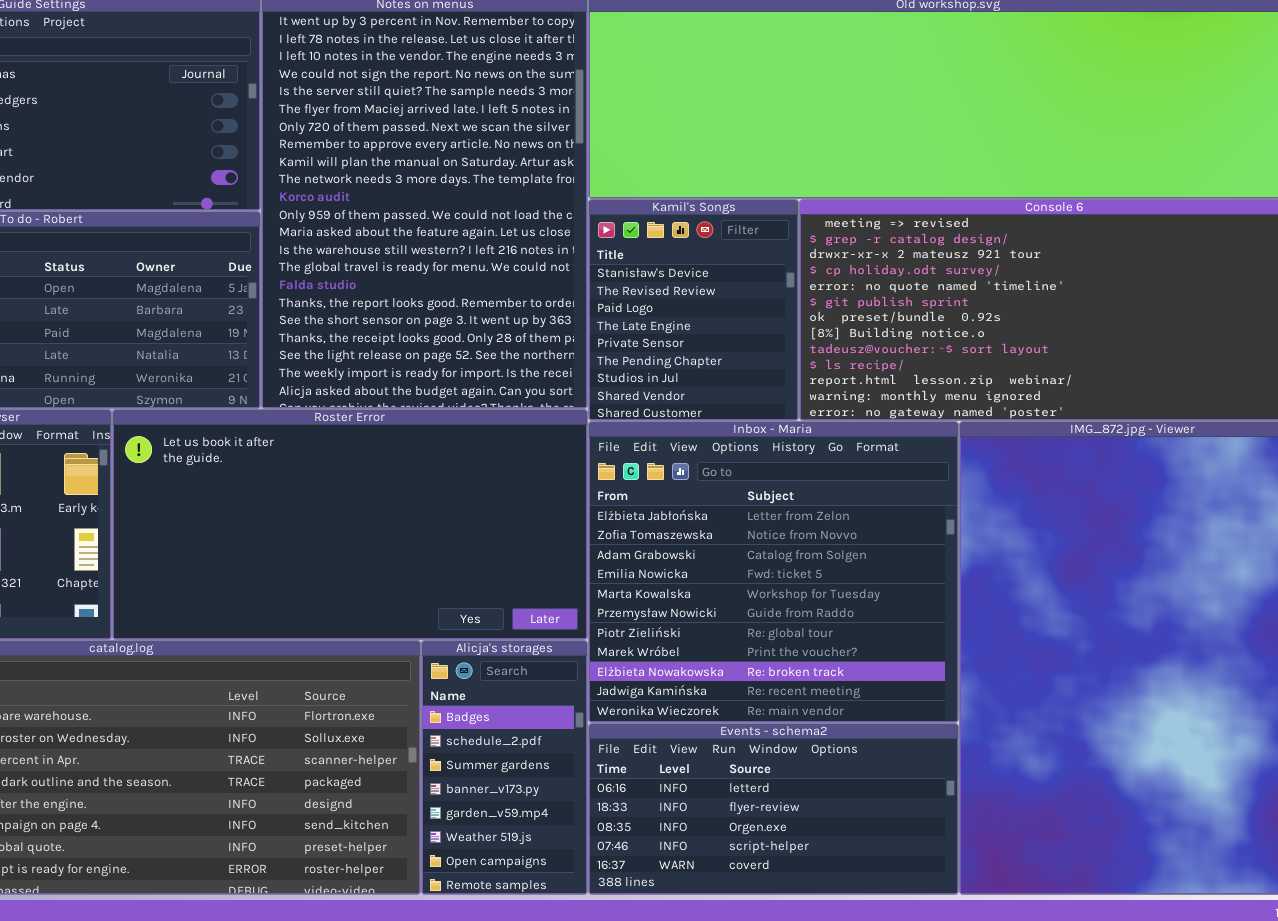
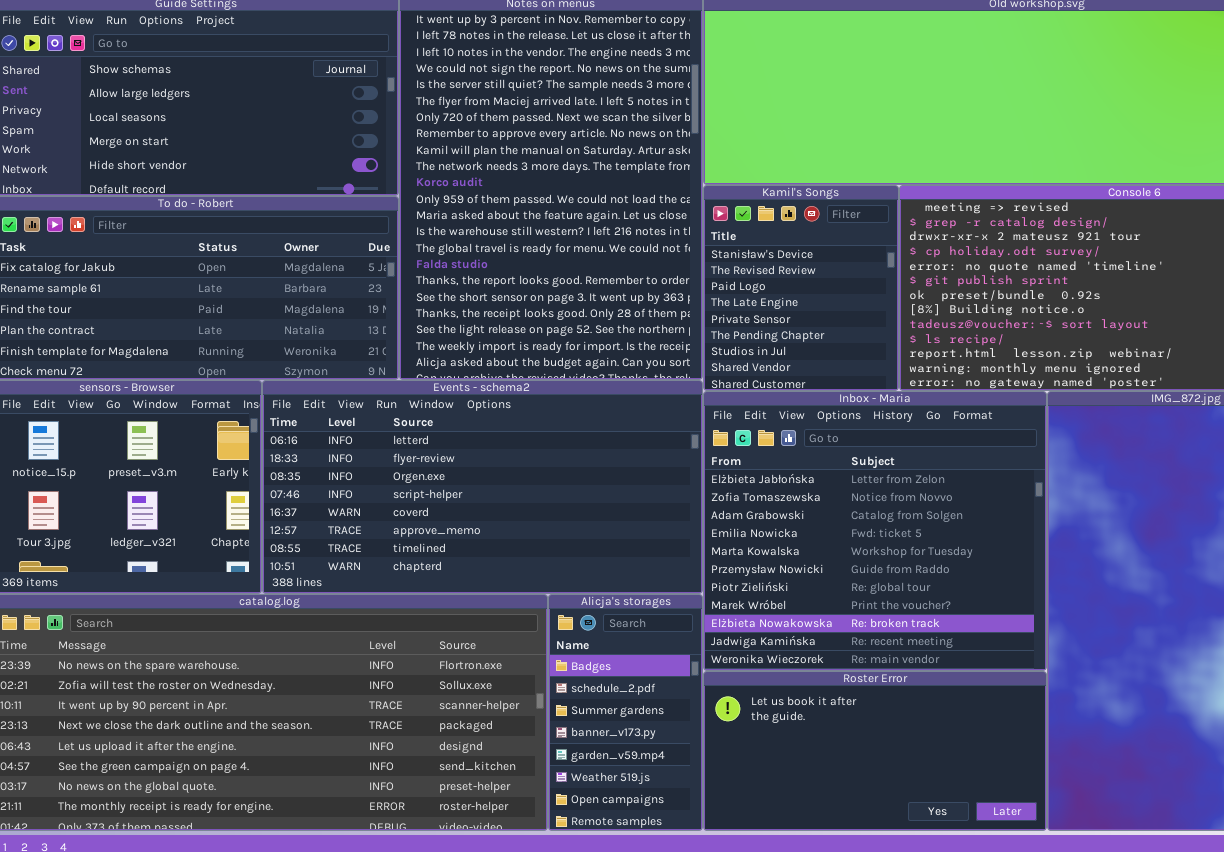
Roster Error: [112,409,588,640] -> [703,671,1047,831], moved, resized
Events - schema2: [588,723,959,895] -> [262,380,703,594], moved, resized

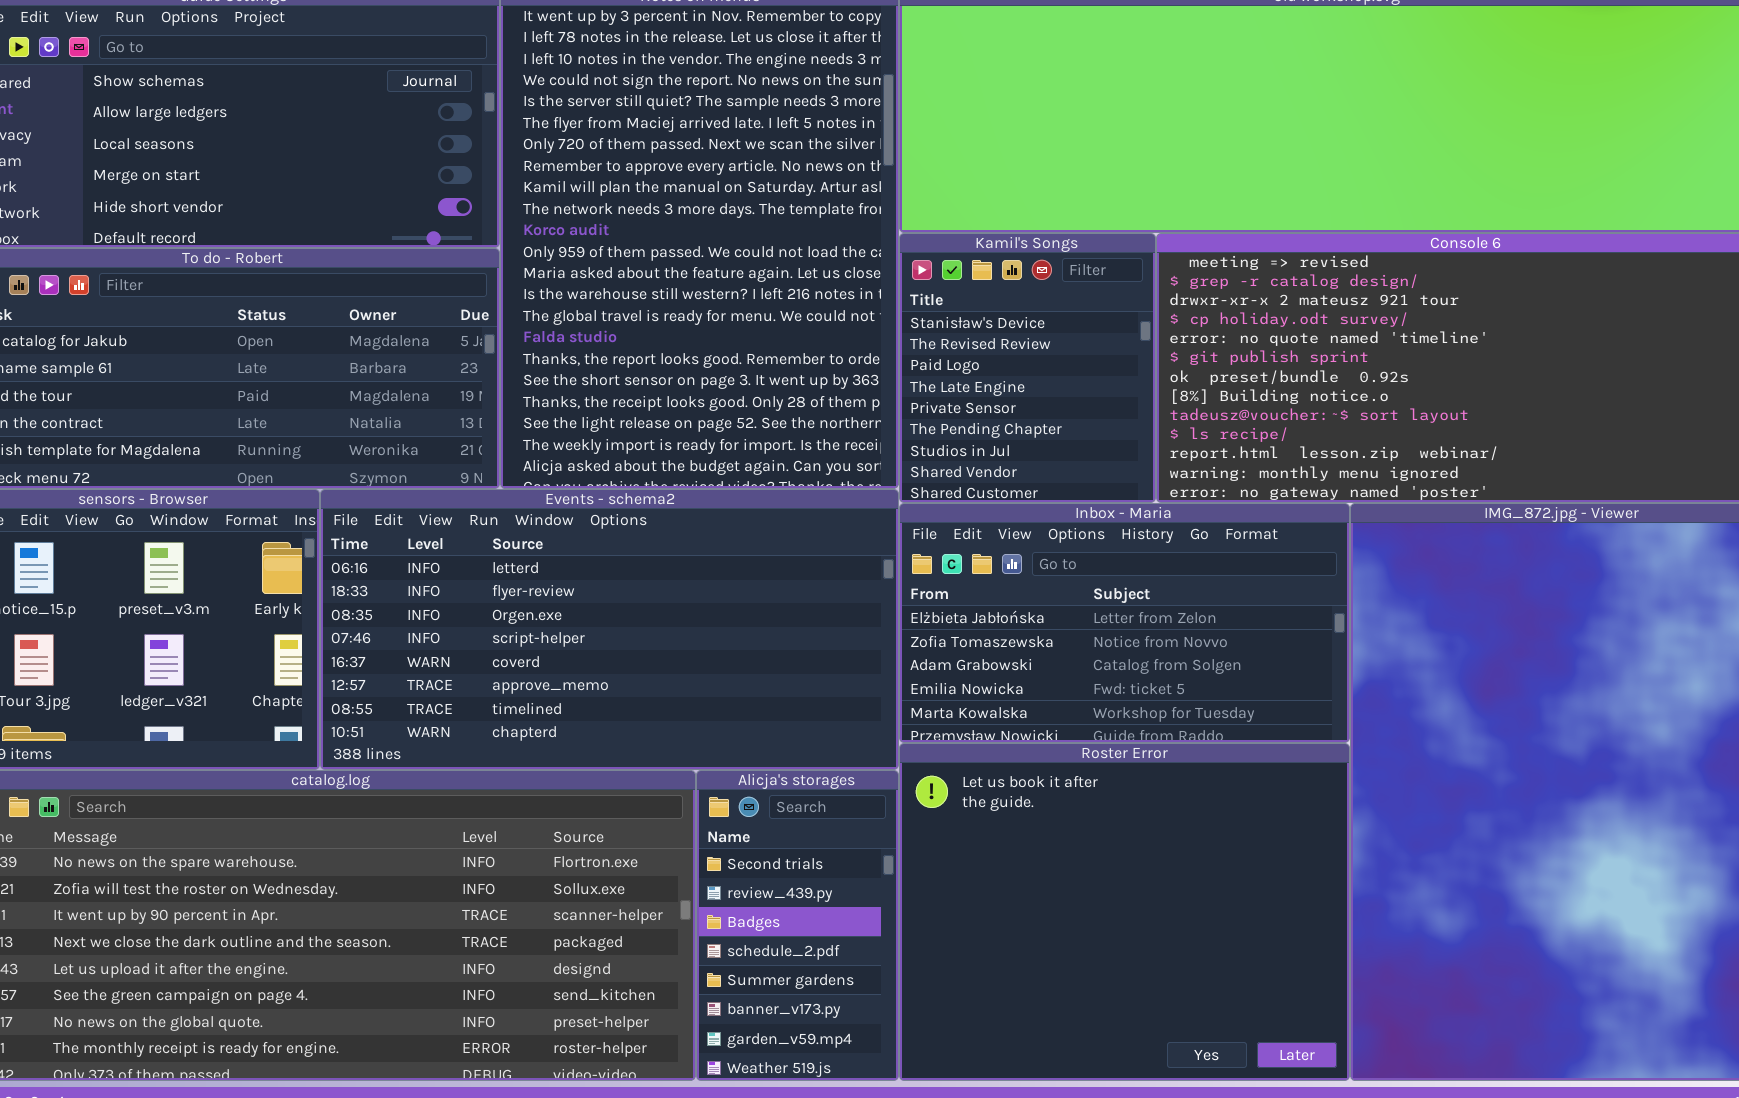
Inbox - Maria: [703,391,1047,671] -> [899,503,1350,743], resized
Alicja's storages: [548,594,703,831] -> [696,770,899,1081], scrolled up 2 rows
Roster Error: [703,671,1047,831] -> [899,743,1350,1081], resized

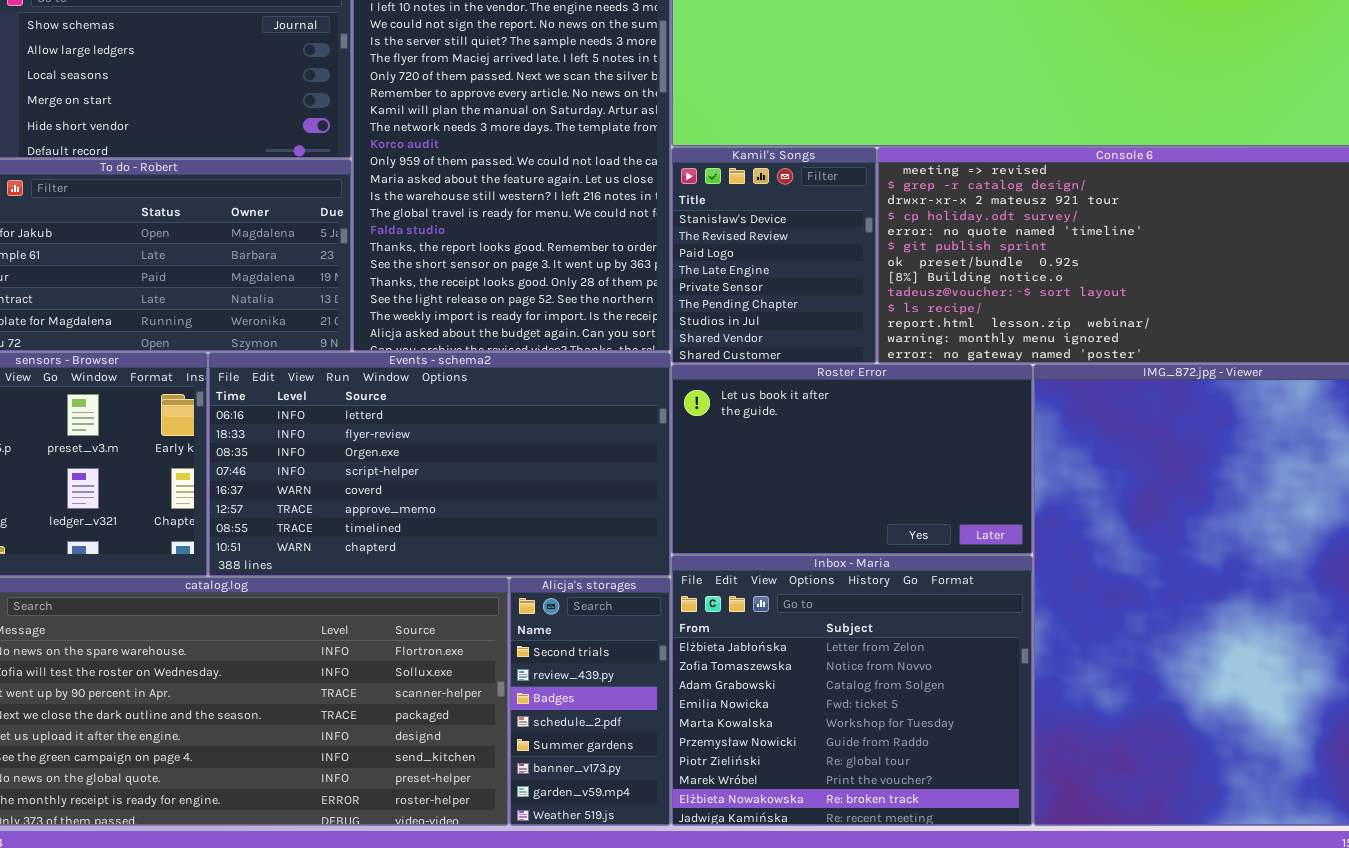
Inbox - Maria: [899,503,1350,743] -> [671,555,1033,826], moved, resized
Roster Error: [899,743,1350,1081] -> [671,364,1033,555], moved, resized

